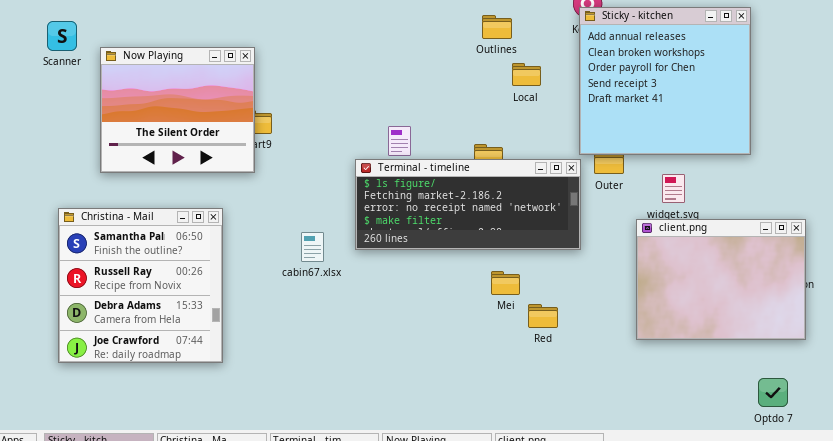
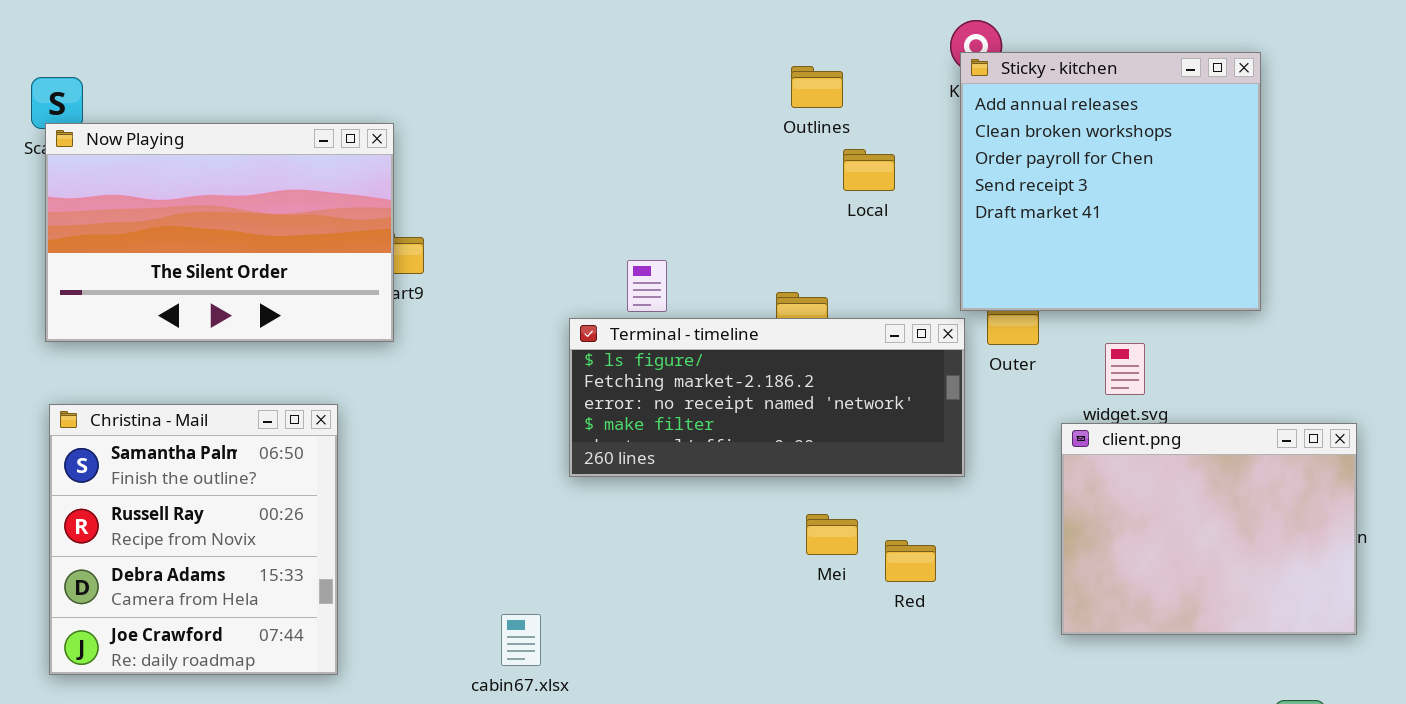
Now Playing: [100,47,255,173] -> [45,123,394,342], resized
cabin67.xlsx: [301,232,324,262] -> [501,614,541,666], moved
Red: [528,304,558,328] -> [885,540,936,582], moved

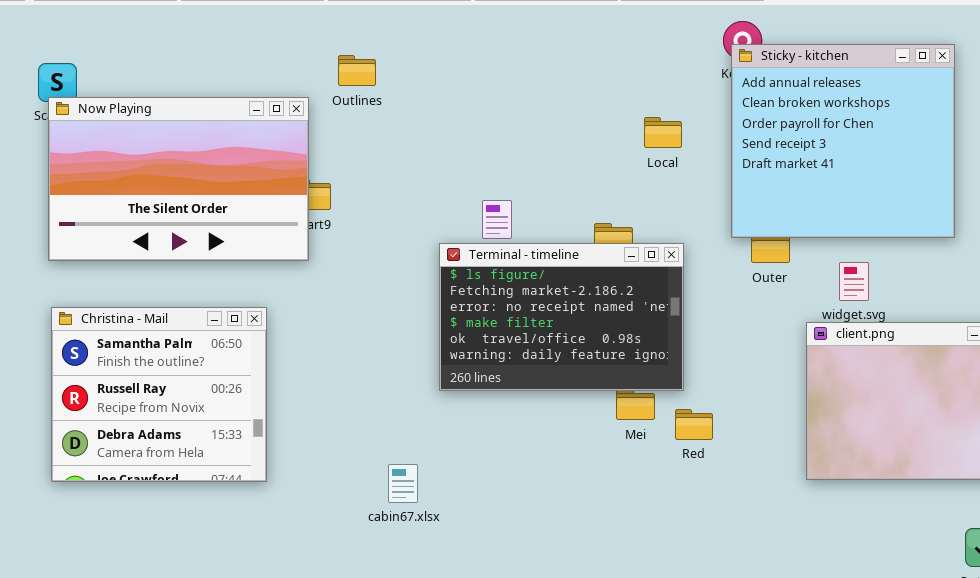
Outlines: [791,66,843,108] -> [338,55,376,86], moved
Terminal - timeline: [569,318,965,477] -> [439,243,684,391], resized
Christina - Mail: [49,404,338,675] -> [51,307,267,482], resized

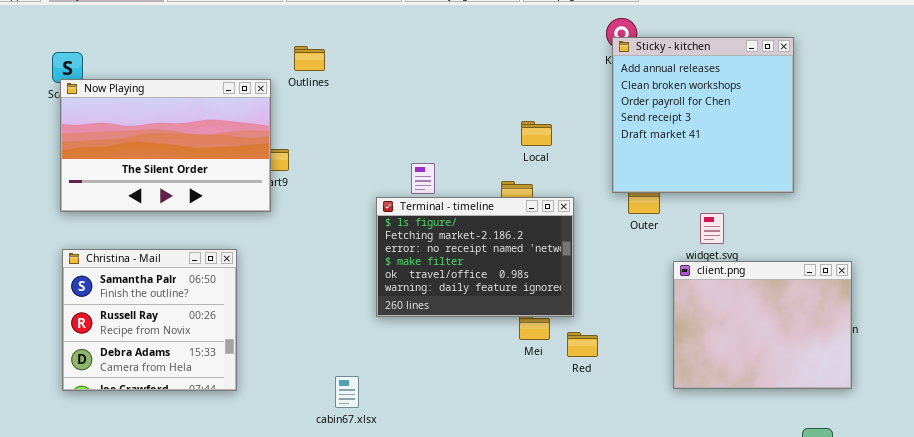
Local: [644,117,682,148] -> [521,121,552,146], moved

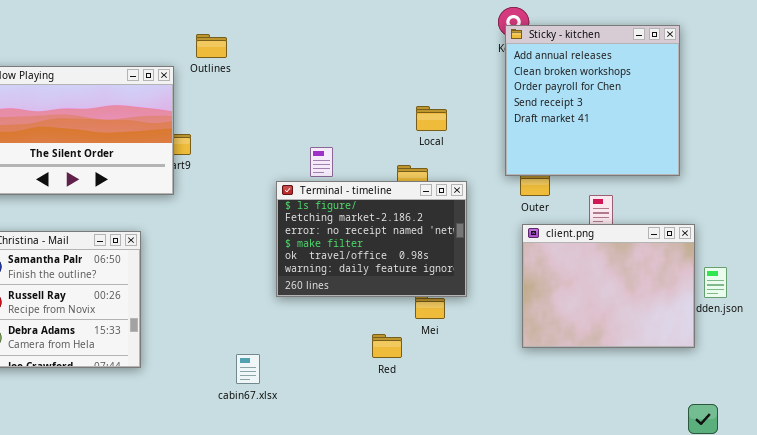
client.png: [673,261,852,389] -> [522,224,695,348], moved
Red: [567,332,598,357] -> [372,334,402,358], moved

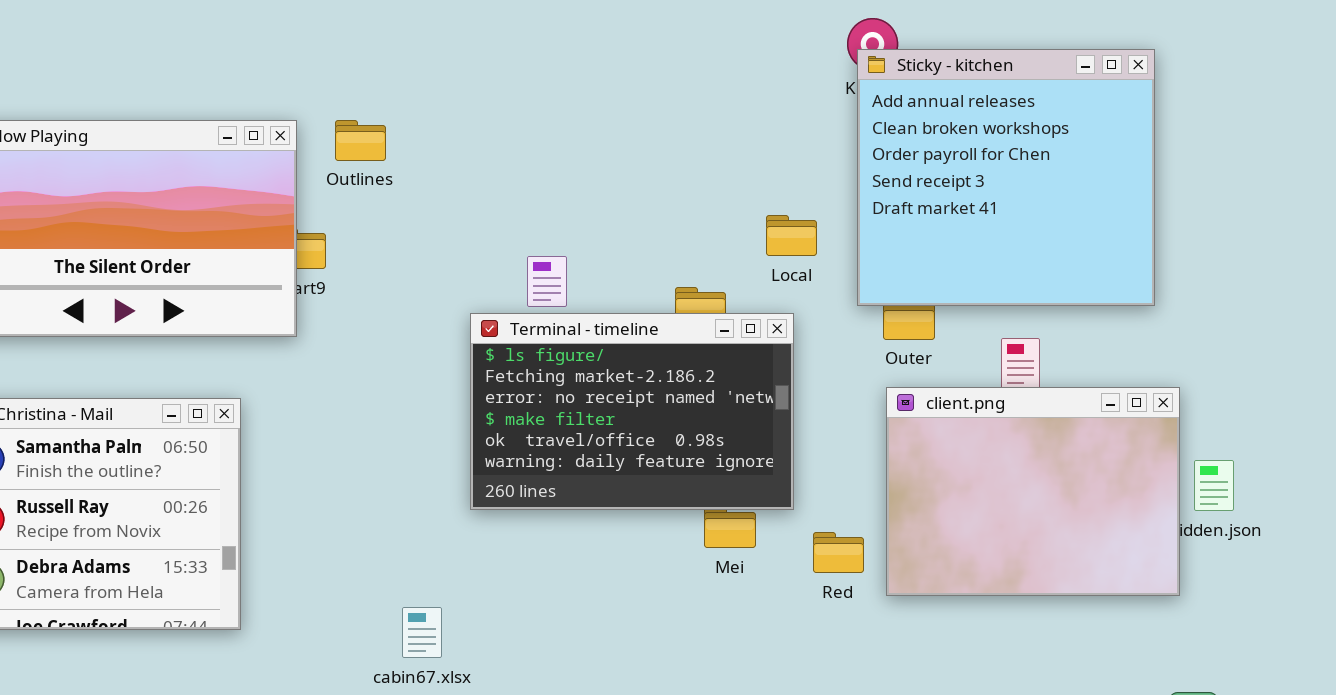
Outlines: [196,34,227,58] -> [335,120,386,161], moved
Local: [416,106,447,131] -> [766,215,817,256], moved
Red: [372,334,402,358] -> [813,532,864,573], moved

